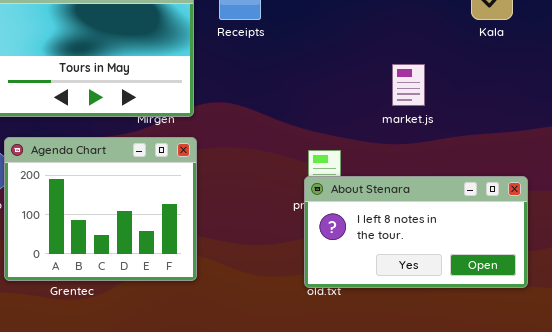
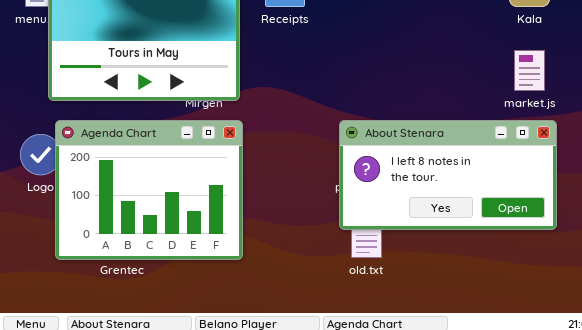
market.js: [392,64,425,106] -> [514,50,545,91], moved
About Stenara: [304,176,528,288] -> [339,120,557,230], moved

